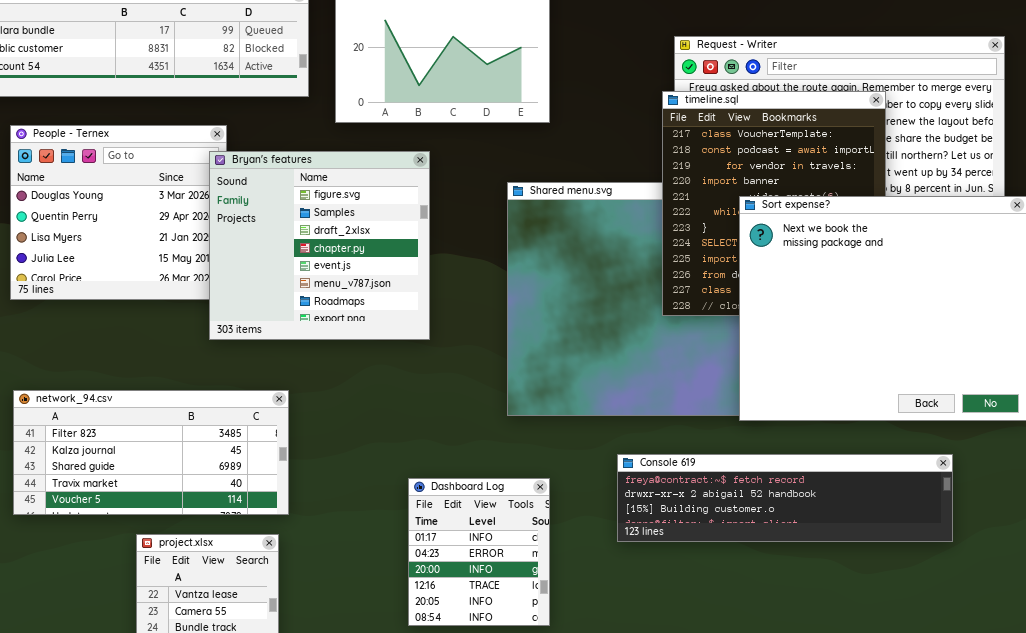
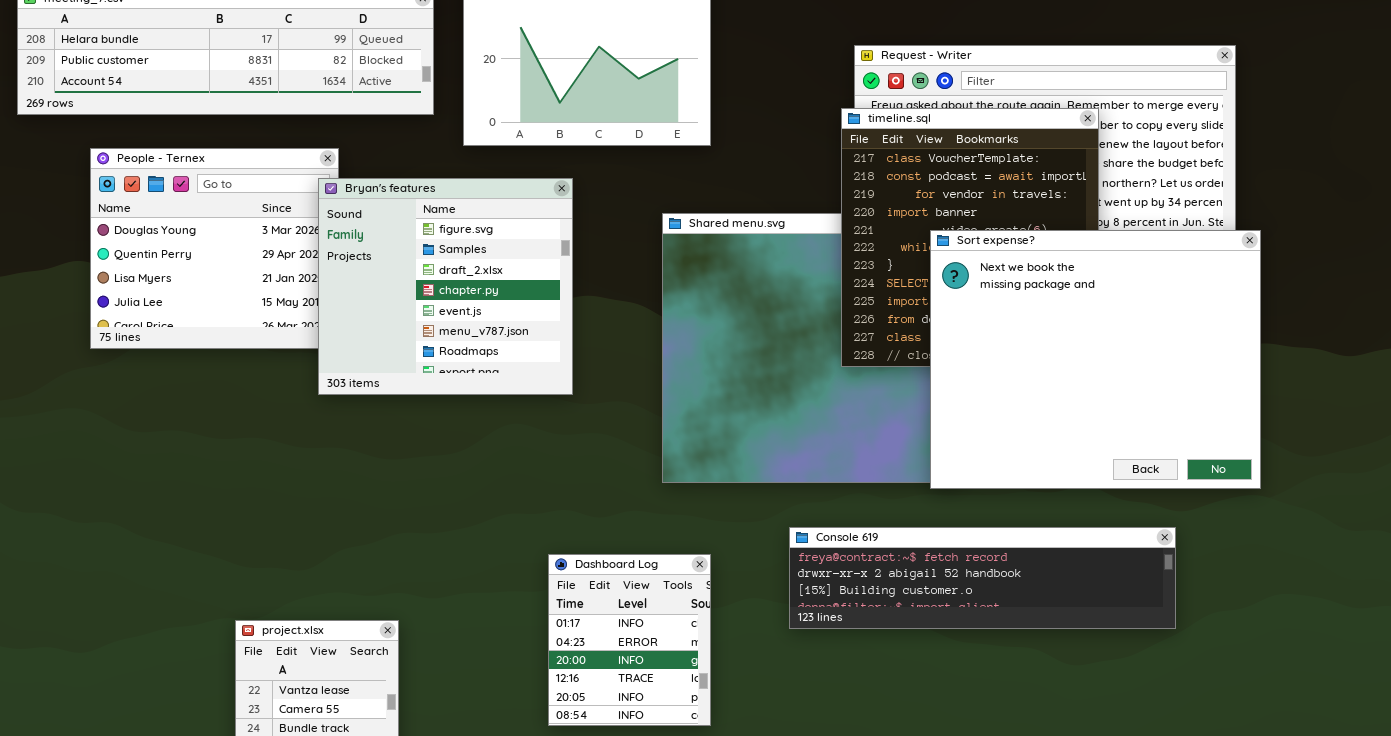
network_94.csv: [13,390,289,515] -> none, closed

